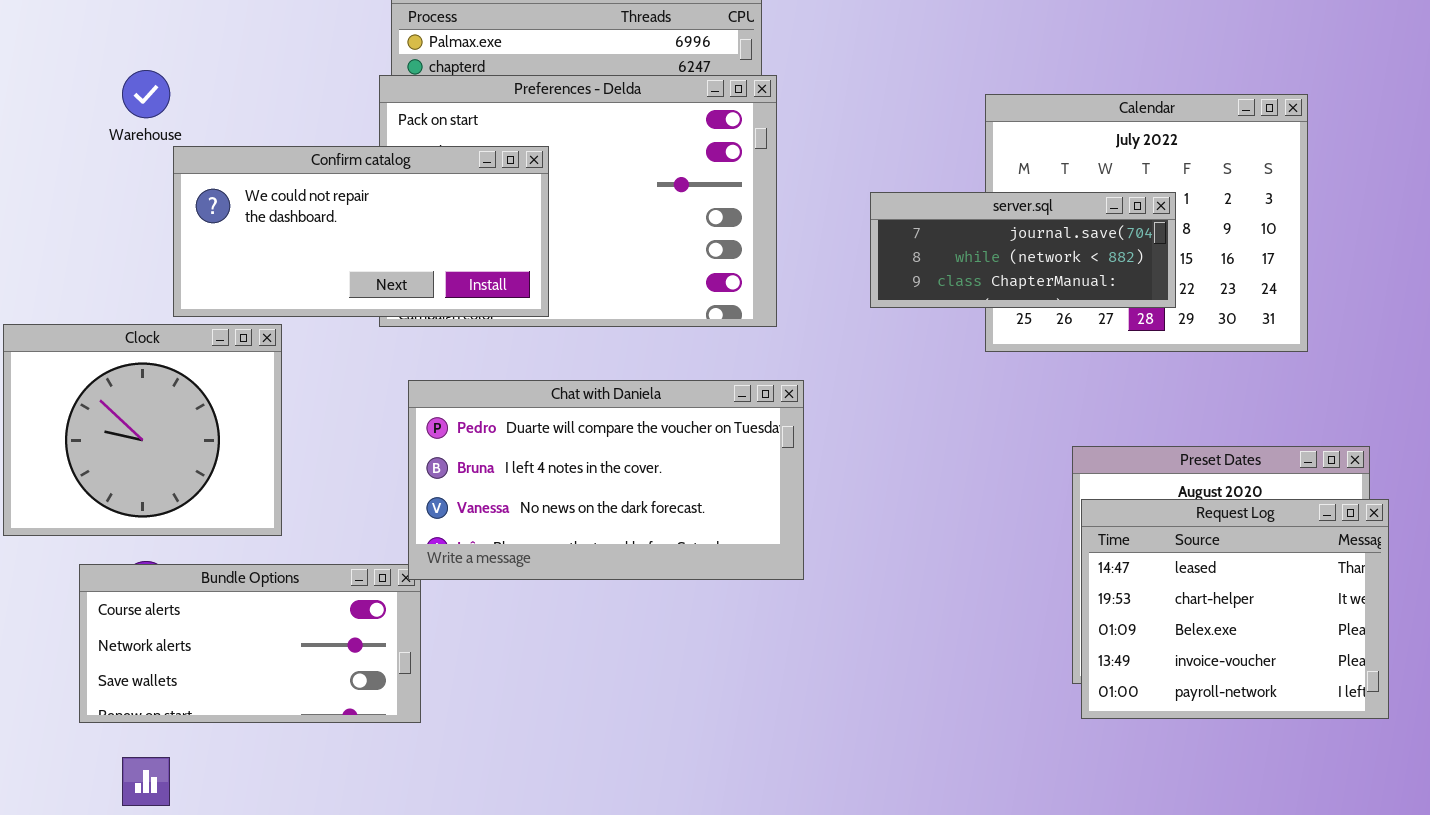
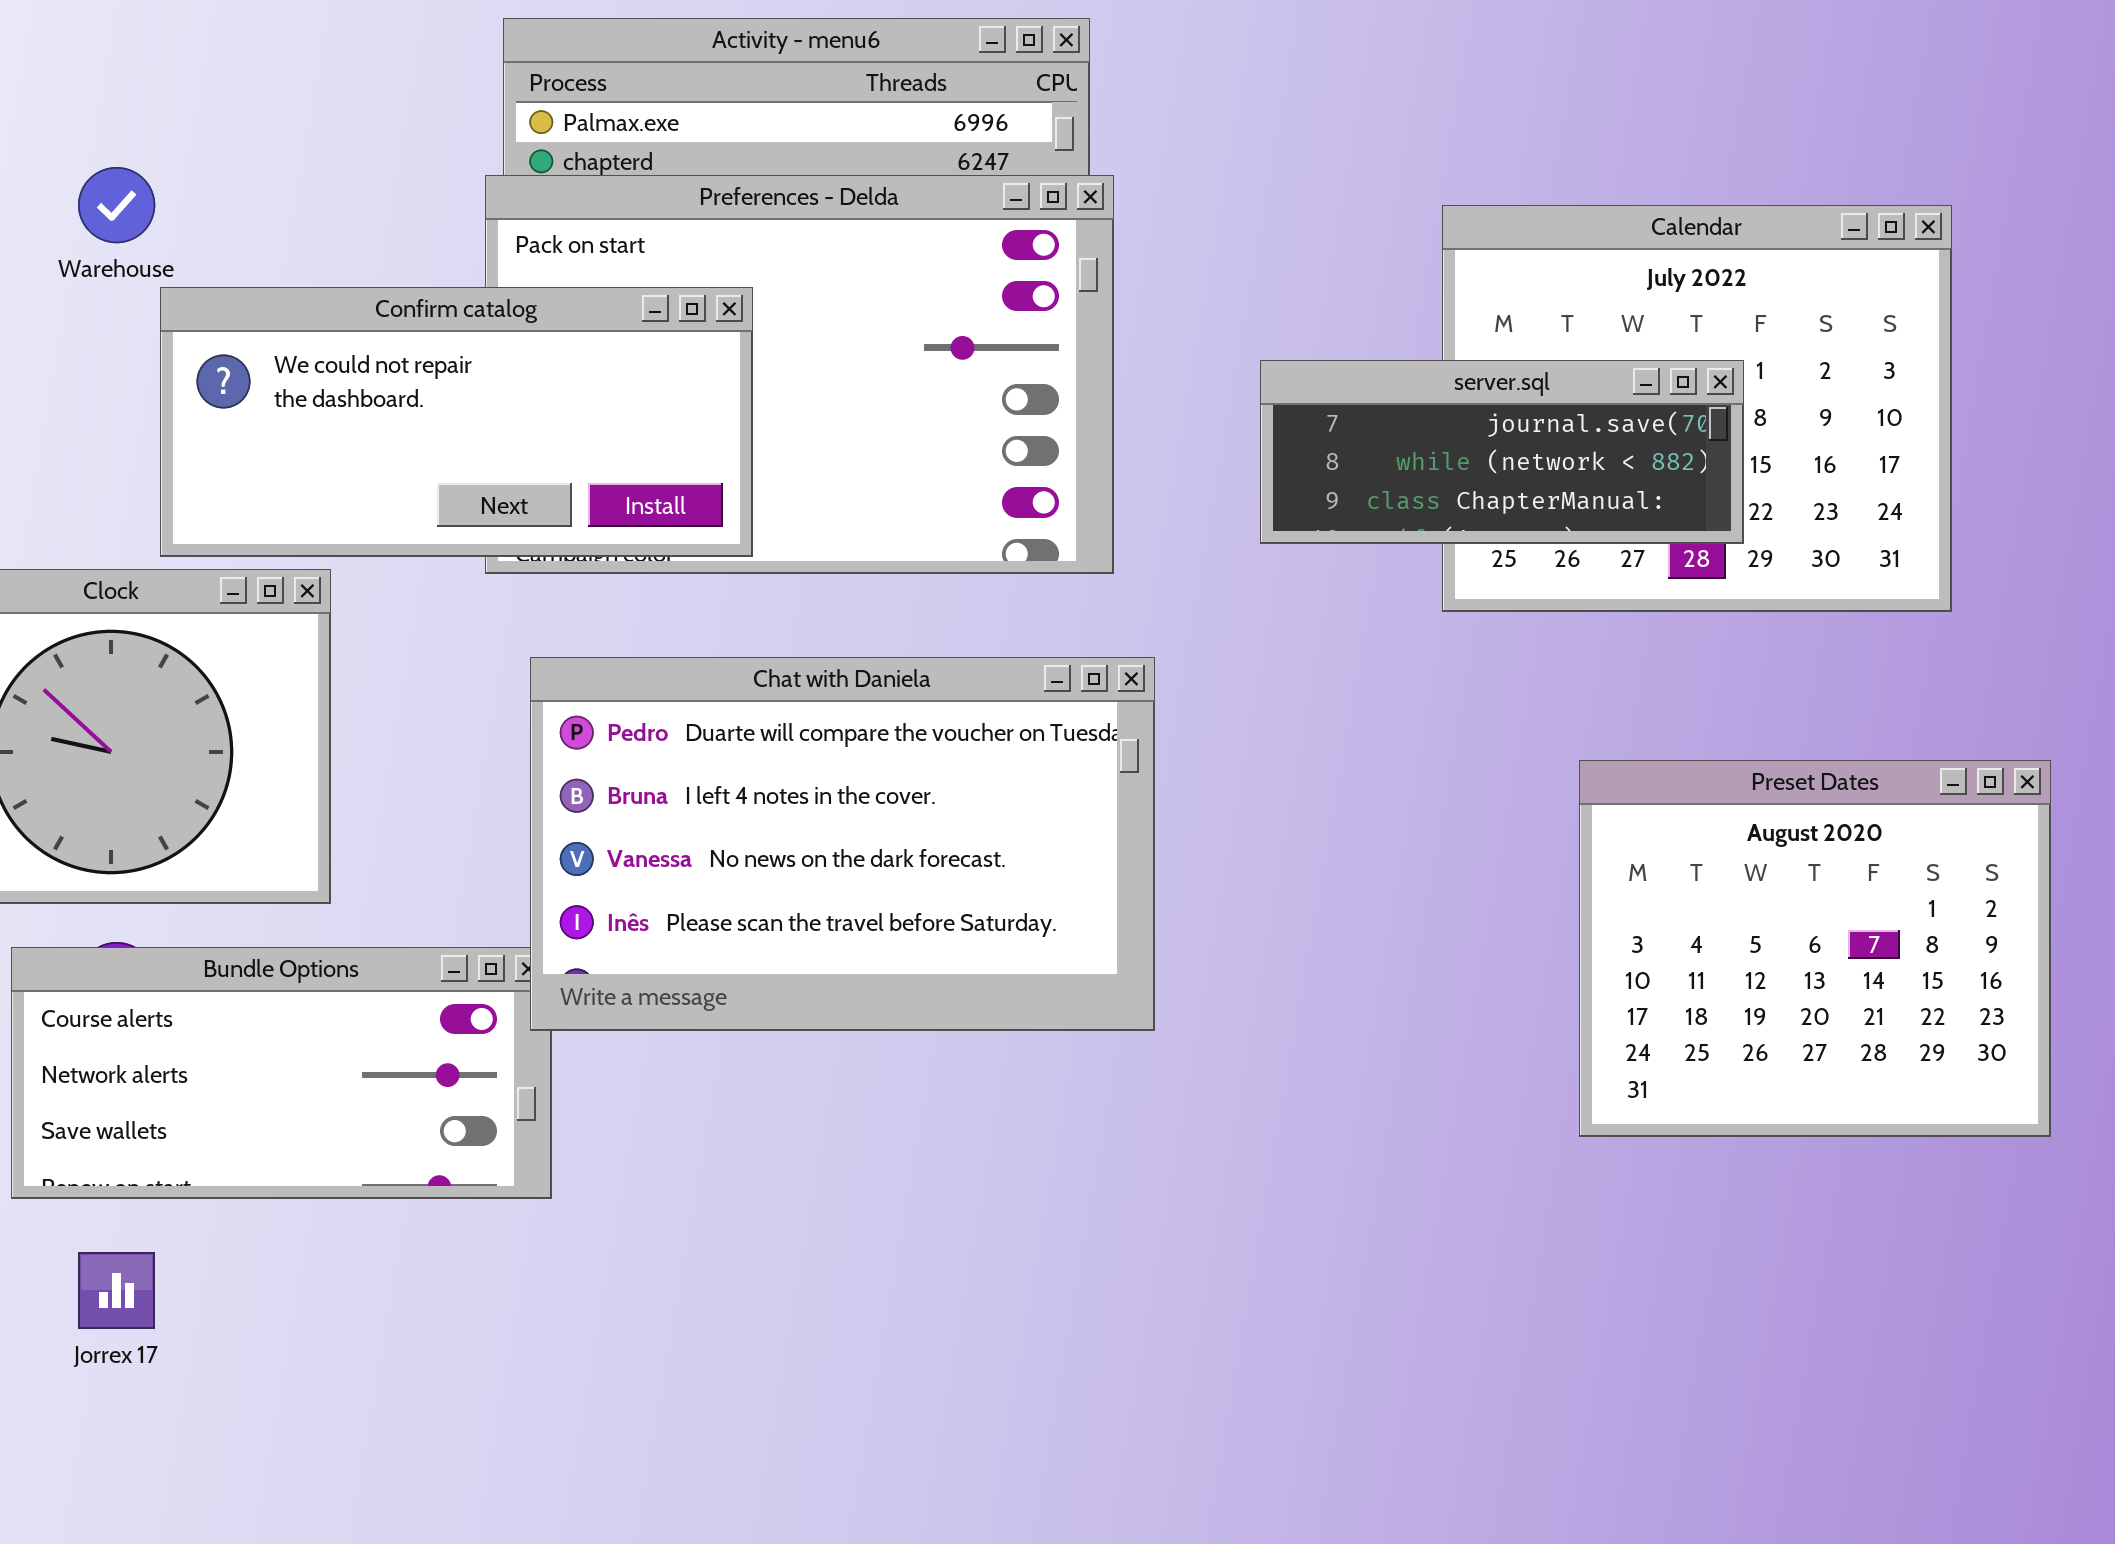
Chat with Daniela: [408,380,804,580] -> [530,657,1155,1031], resized
Request Log: [1081,499,1389,719] -> none, closed

